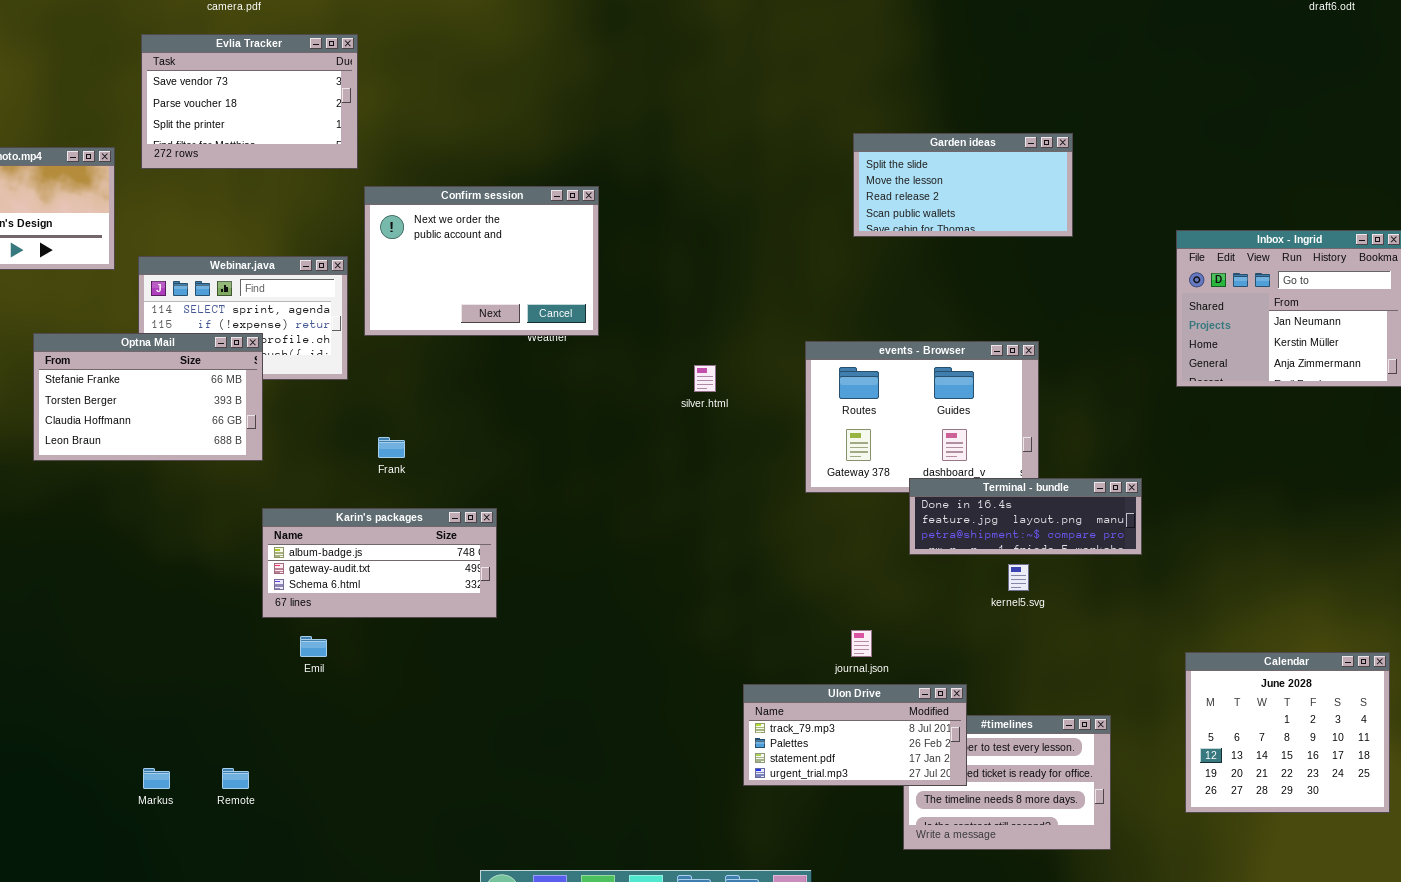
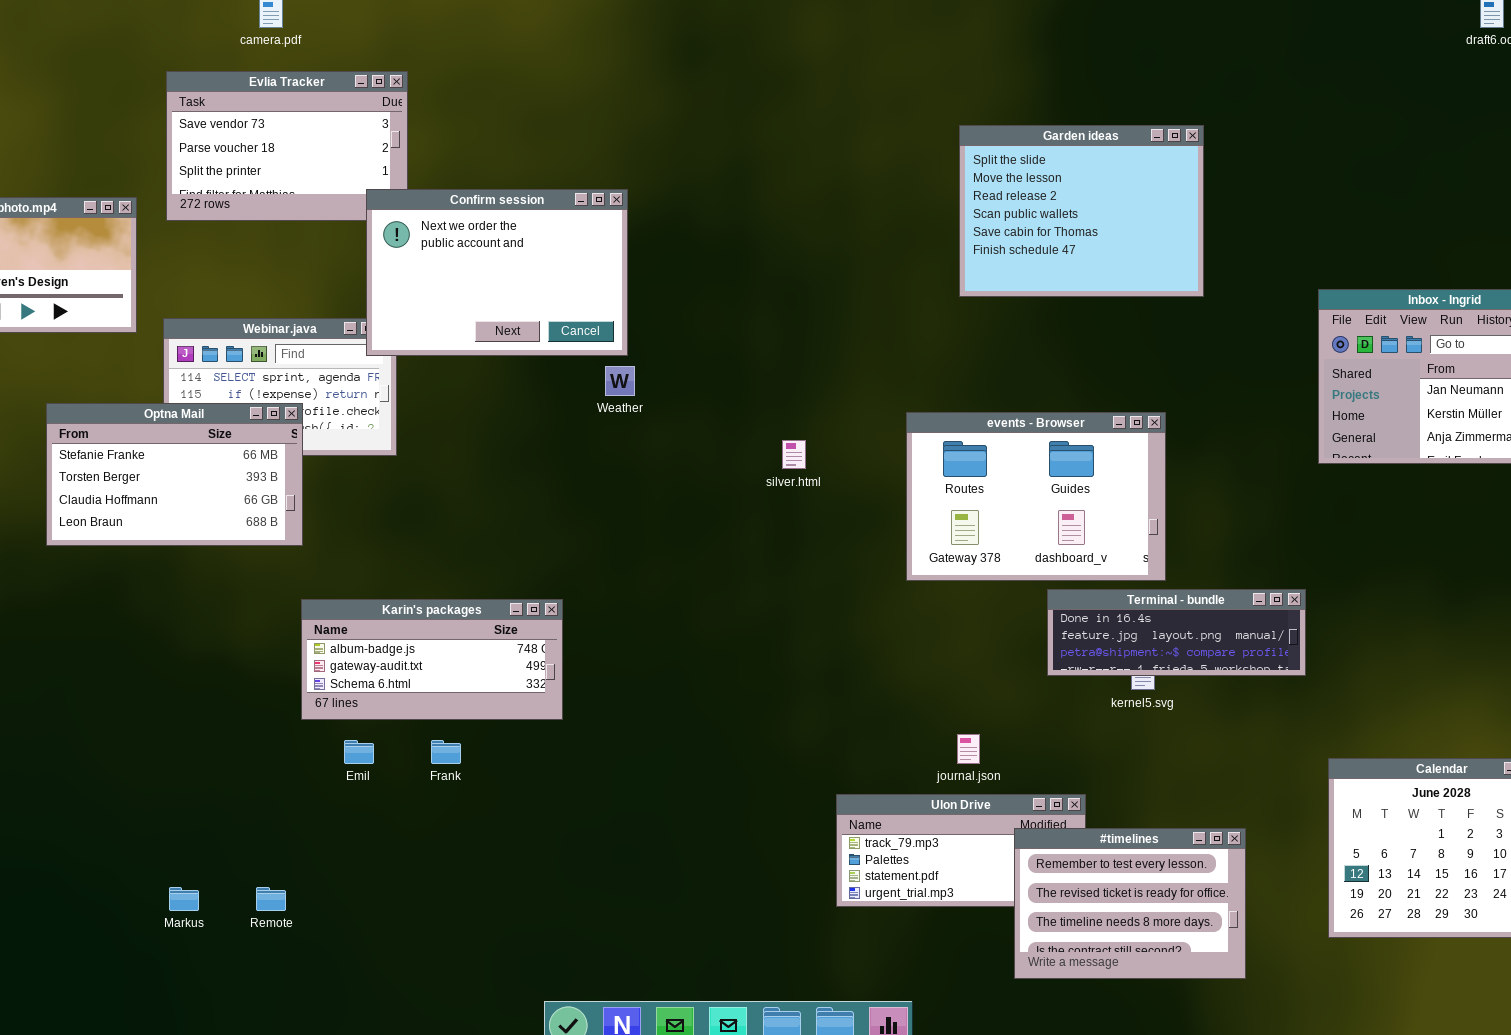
Garden ideas: [853,133,1073,237] -> [959,125,1204,297], resized
Confirm session: [364,186,599,336] -> [366,189,628,356], moved
Frank: [378,437,405,458] -> [431,740,461,764], moved
Terminal - bundle: [909,478,1142,555] -> [1047,589,1306,676], moved
#timelines: [903,715,1111,850] -> [1014,828,1246,979], raised

